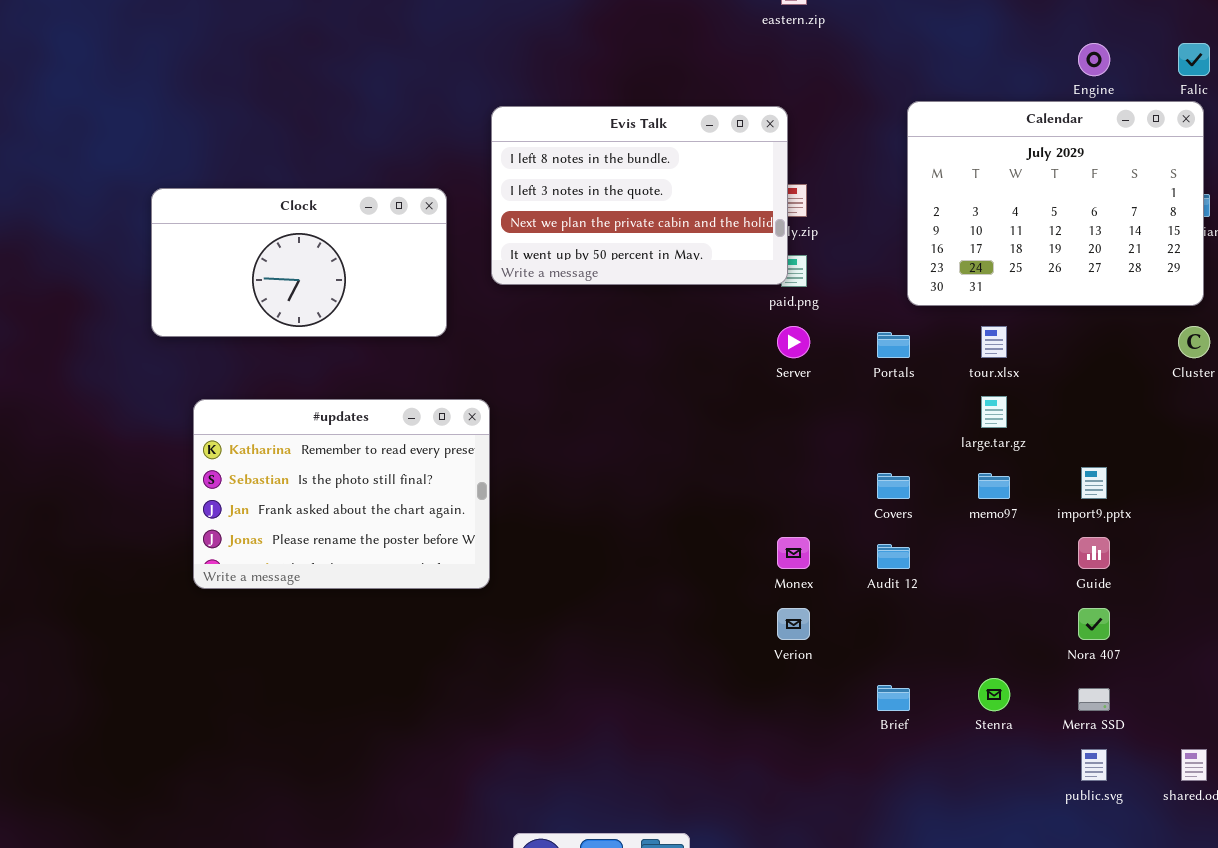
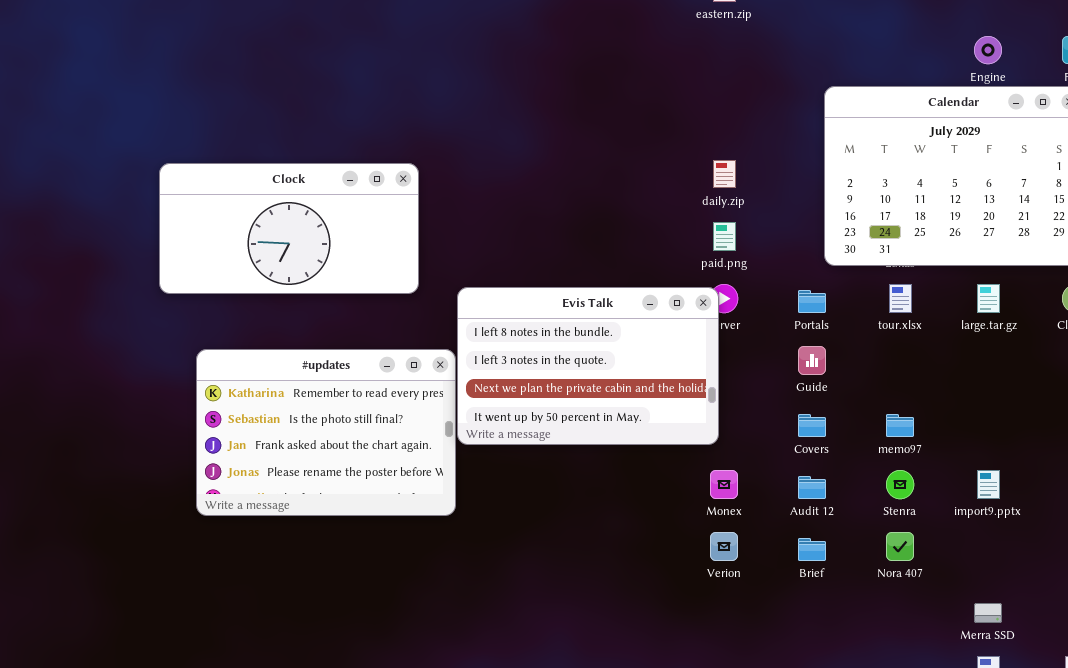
Evis Talk: [491,106,788,285] -> [457,287,719,445], moved
large.tar.gz: [981,396,1007,428] -> [977,284,1000,313], moved
import9.pptx: [1081,467,1107,499] -> [977,470,1000,499], moved
Guide: [1078,537,1110,569] -> [798,346,826,375], moved
Nora 407: [1078,608,1110,640] -> [886,532,914,561], moved
Stenra: [978,678,1010,711] -> [886,470,914,499], moved
Brief: [877,685,910,711] -> [798,538,826,561], moved

